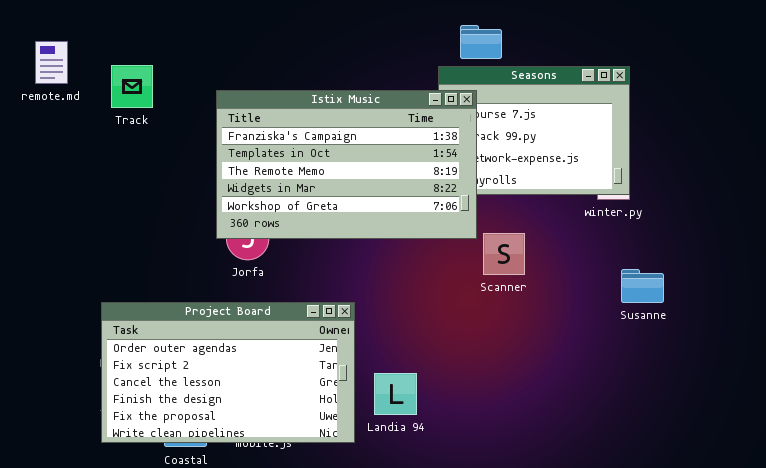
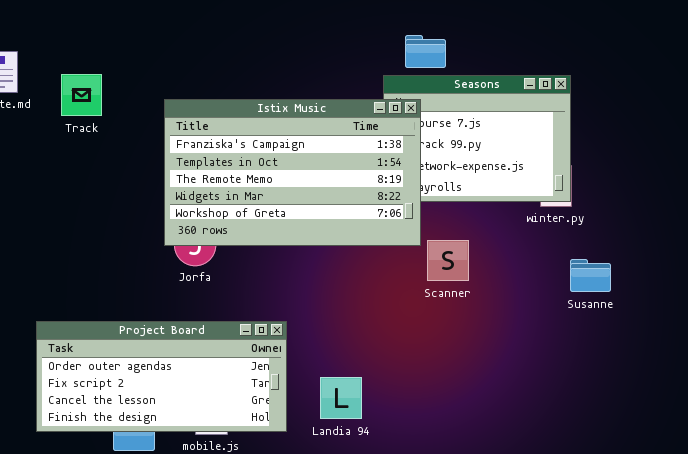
Susanne: [621,269,664,303] -> [570,259,611,292], moved
Project Board: [101,302,355,443] -> [36,321,287,432], moved, resized

